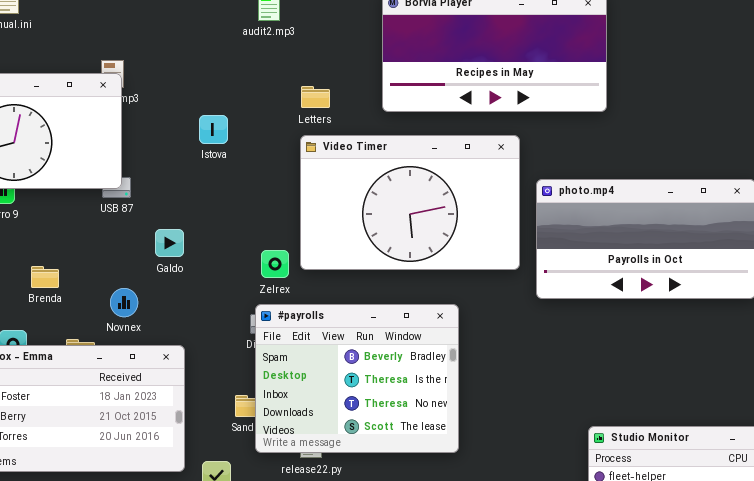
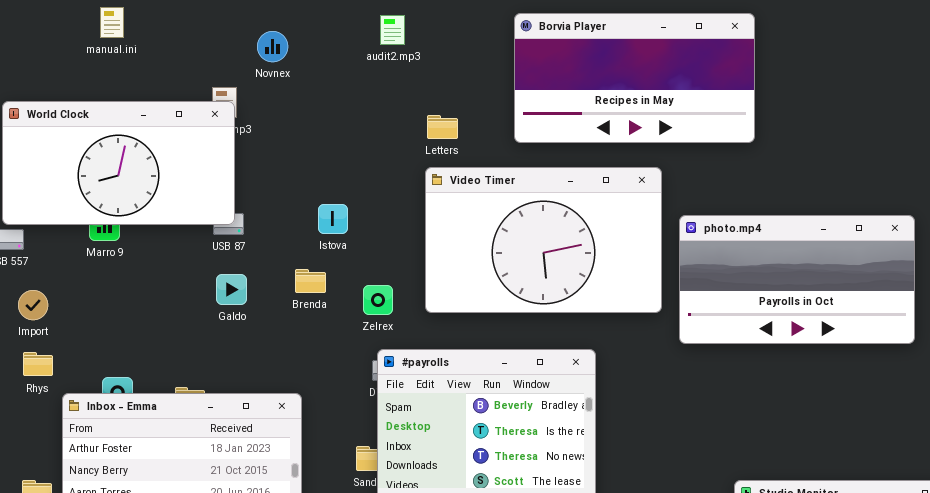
Istova: [199,115,228,144] -> [318,204,348,234], moved
Galdo: [155,229,184,257] -> [216,274,247,305], moved
Zelrex: [261,250,289,278] -> [363,285,393,315], moved
Brenda: [31,266,59,288] -> [295,269,326,293], moved
Novnex: [110,288,138,317] -> [257,31,288,62], moved

